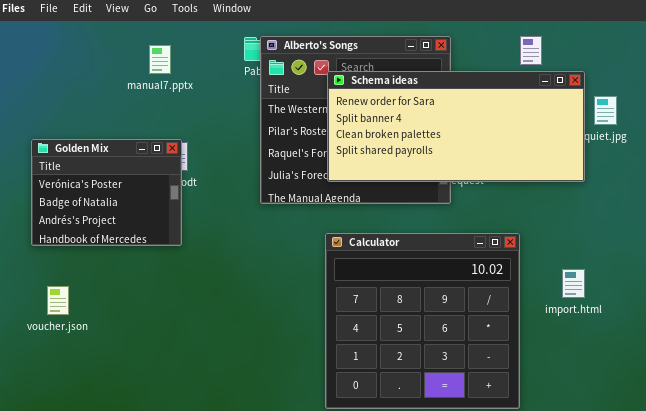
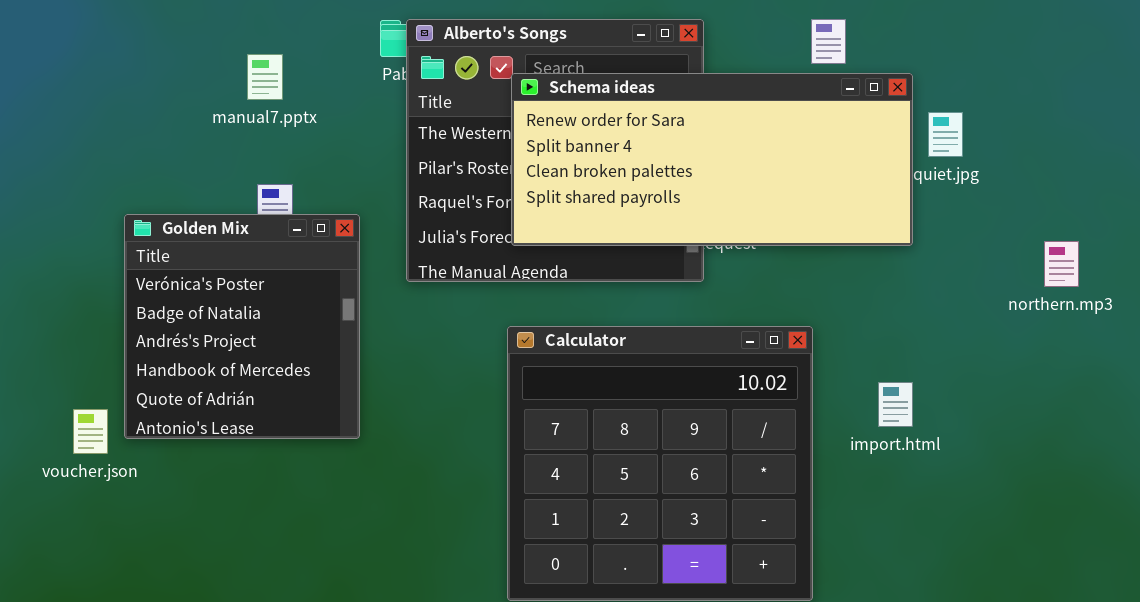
manual7.pptx: [149,45,171,74] -> [247,54,283,100], moved
Golden Mix: [31,139,182,246] -> [124,214,360,439], moved, resized

